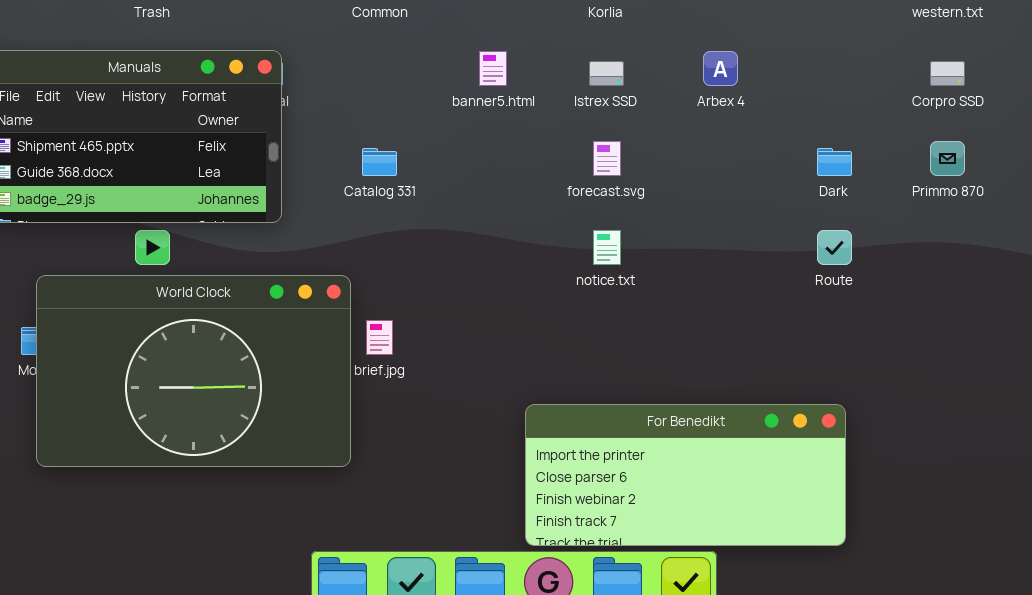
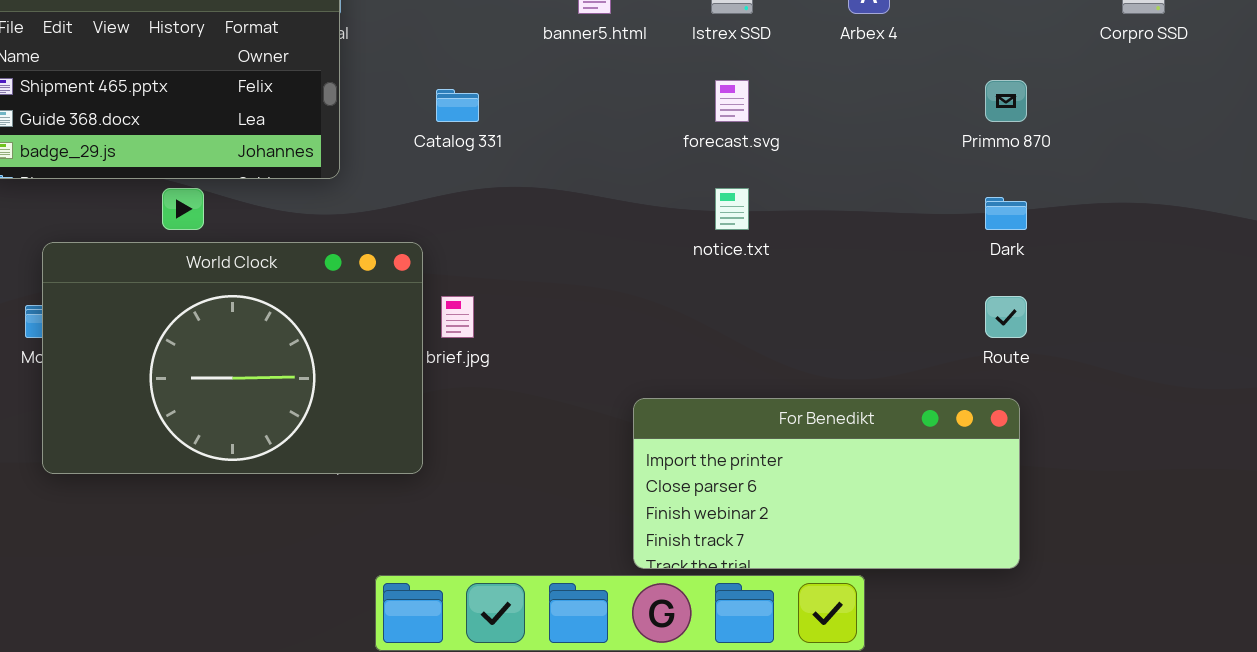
Primmo 870: [930,141,965,176] -> [985,80,1027,122], moved
Dark: [817,148,852,176] -> [985,197,1027,230], moved
Route: [817,230,852,265] -> [985,296,1027,338], moved

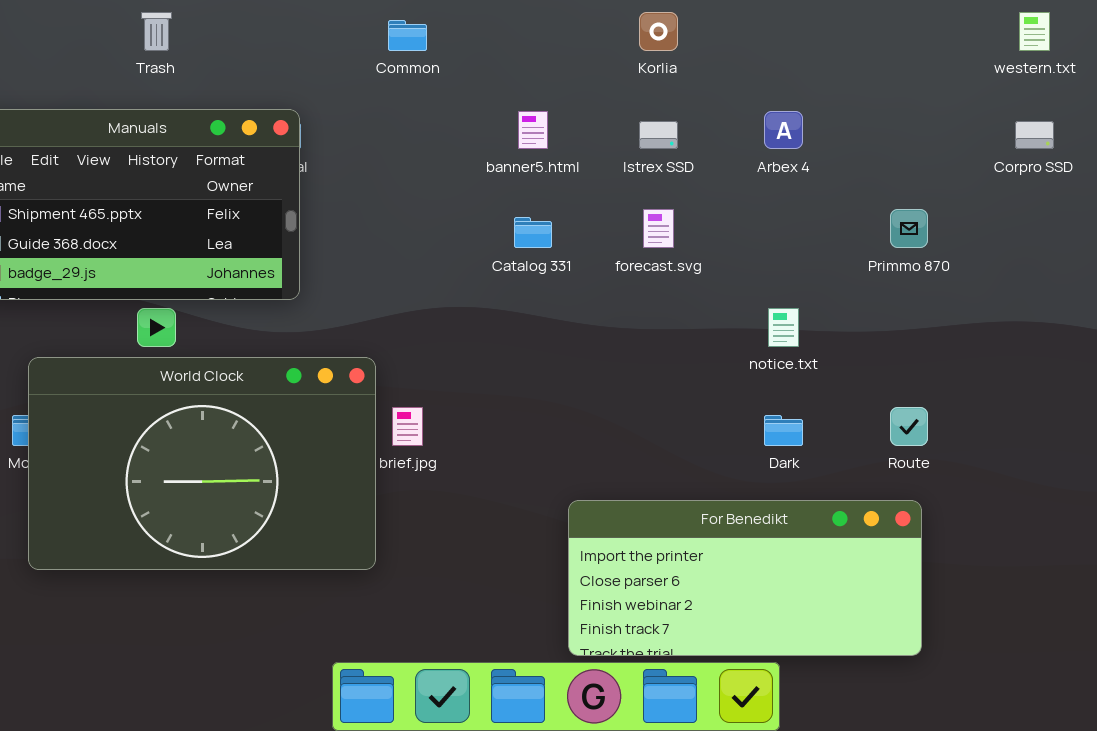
Catalog 331: [436,89,479,122] -> [514,217,552,248], moved
notice.txt: [715,188,749,230] -> [768,308,799,347], moved
Dark: [985,197,1027,230] -> [764,415,803,446], moved

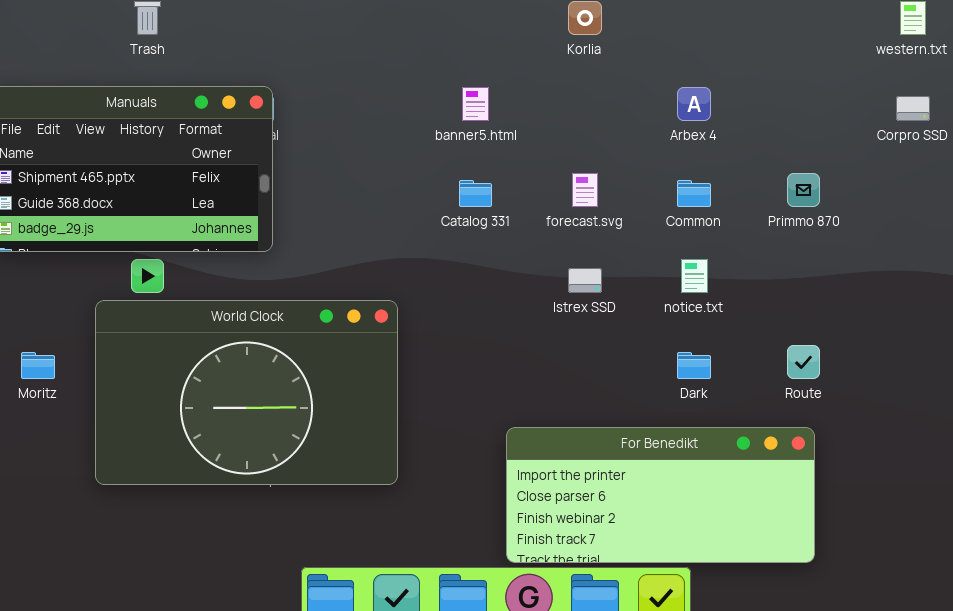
Common: [388,20,427,51] -> [677,180,711,207], moved
Istrex SSD: [639,121,678,149] -> [568,268,602,293], moved
World Clock: [28,357,376,570] -> [95,300,398,485], moved

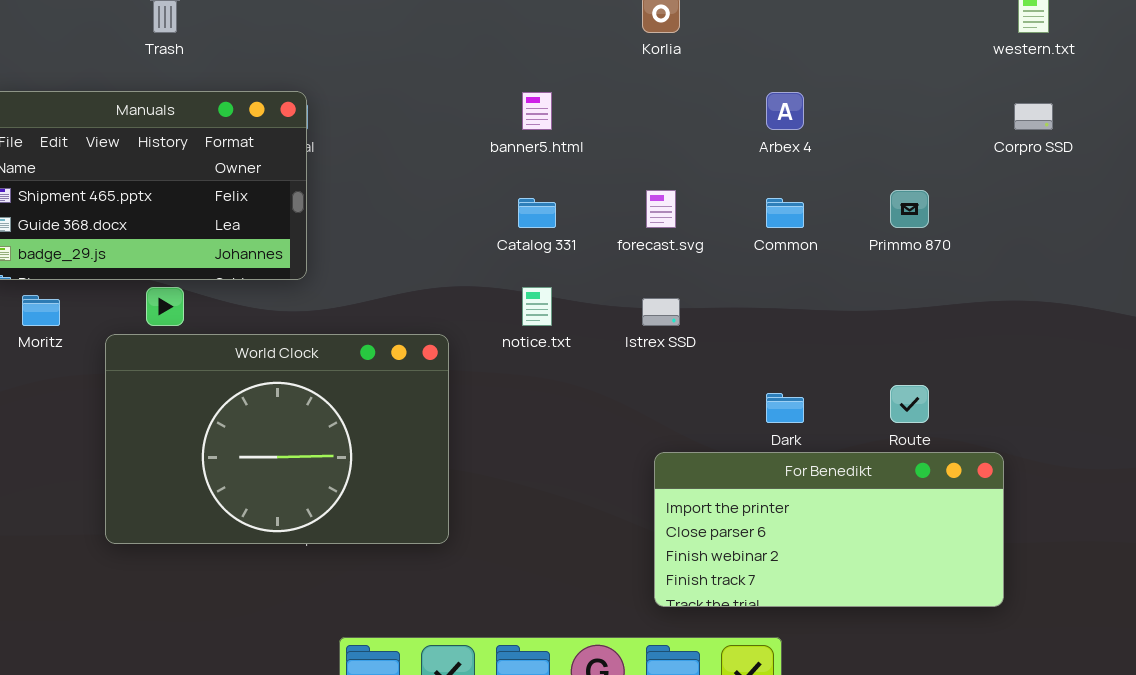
notice.txt: [681,259,708,293] -> [522,287,552,326], moved
Moritz: [21,352,55,379] -> [22,295,60,326], moved
For Benedikt: [506,427,815,563] -> [654,452,1004,607], moved

